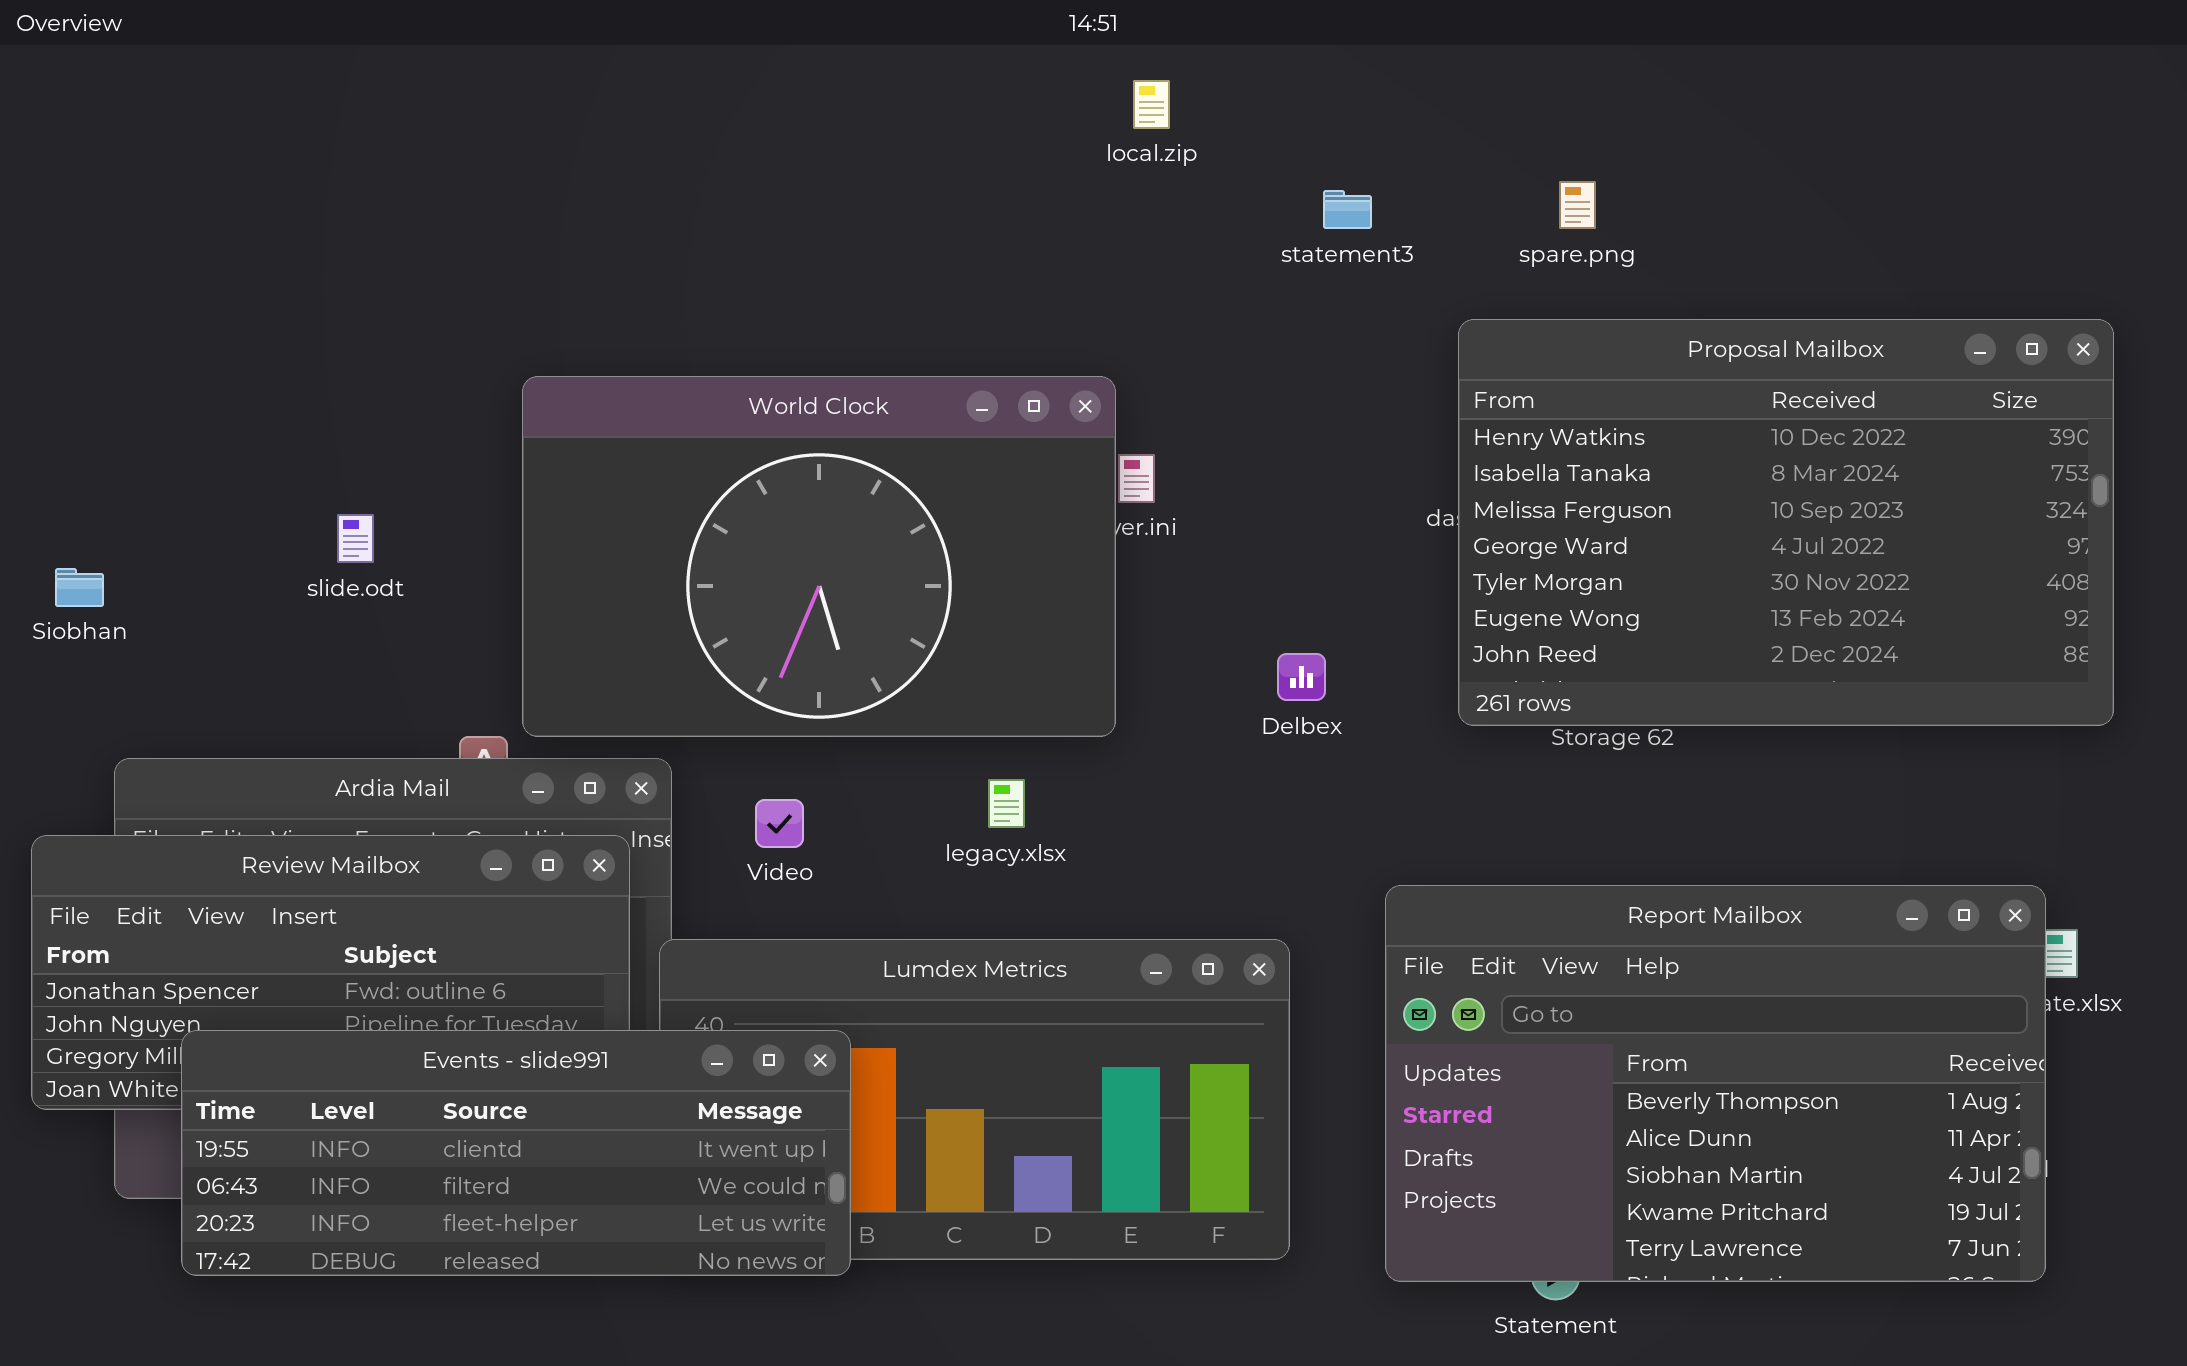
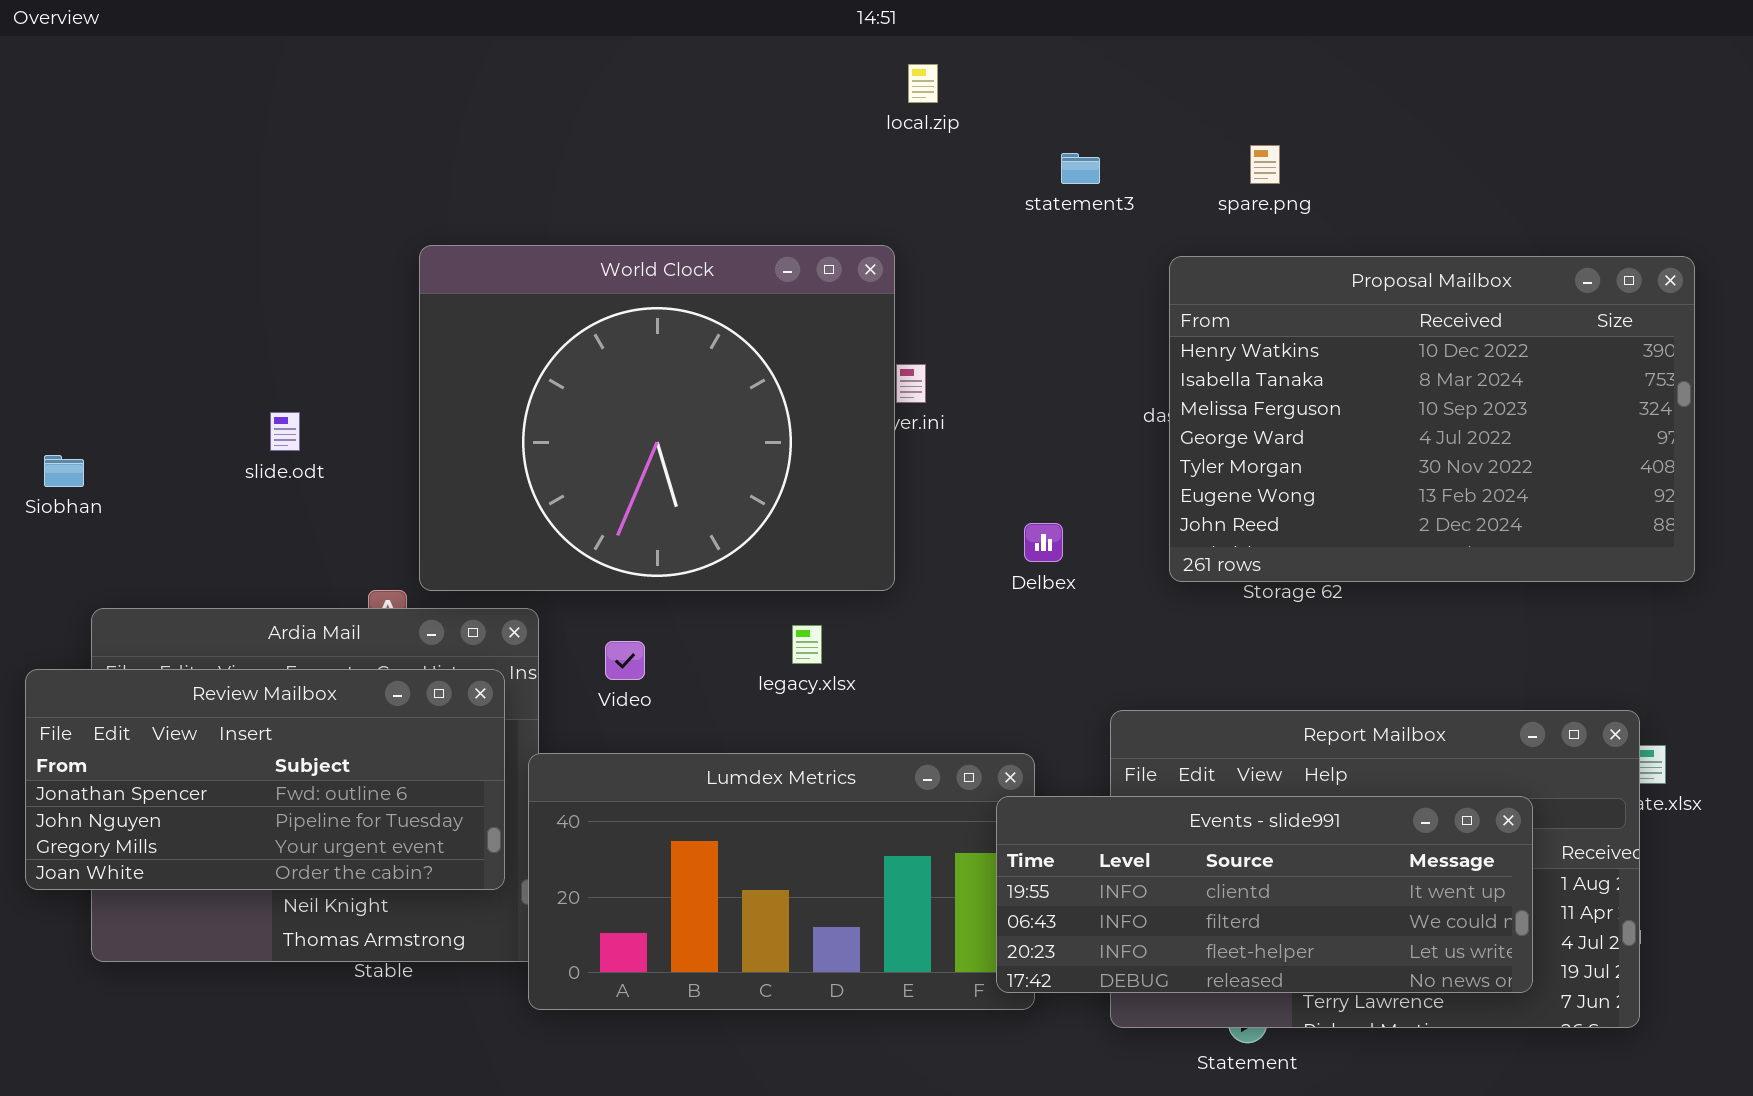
World Clock: [522,376,1116,737] -> [419,245,895,591], resized
Events - slide991: [181,1030,851,1276] -> [996,796,1533,993], moved

